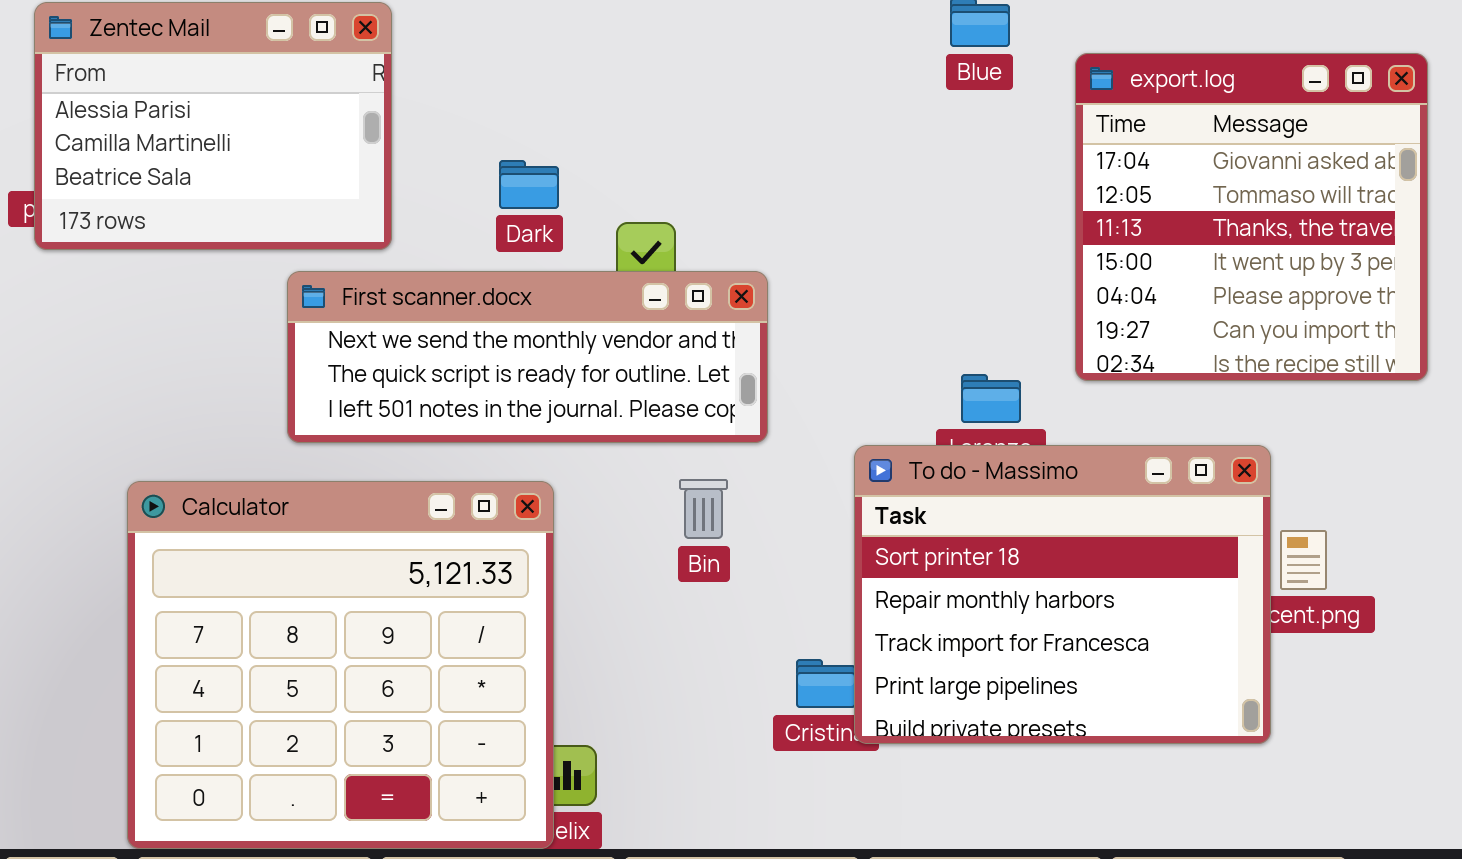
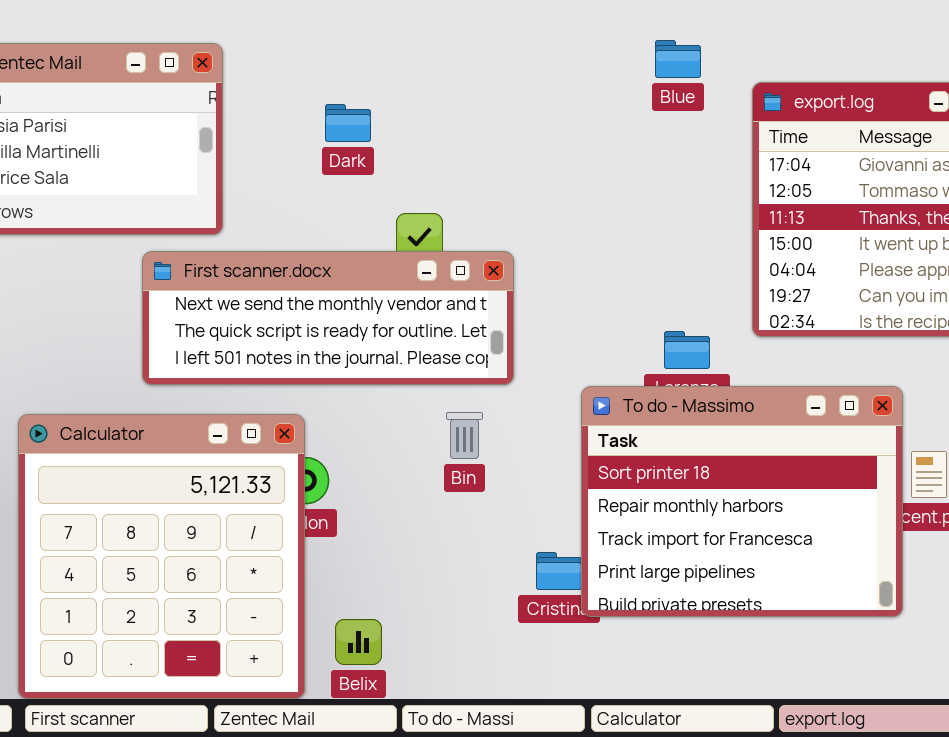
Dark: [499,160,559,209] -> [325,104,371,142], moved
Calculator: [127,481,554,849] -> [18,414,305,699], resized

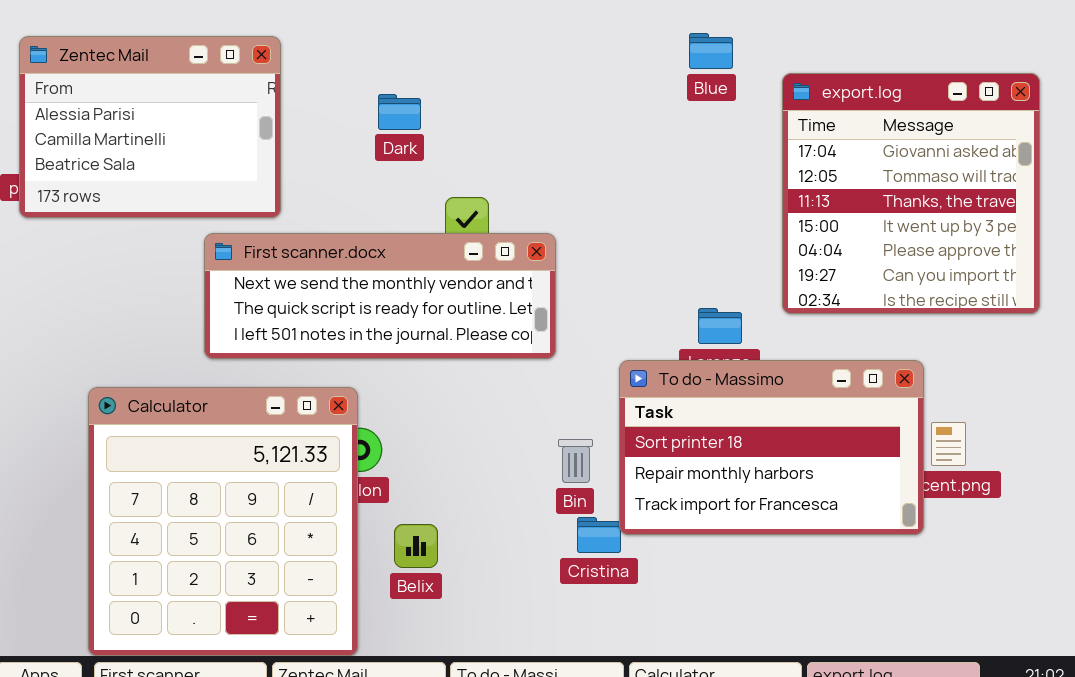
To do - Massimo: [581,386,903,617] -> [619,360,924,535], resized
Bin: [446,412,483,459] -> [558,439,593,483], moved
Belix: [335,619,382,665] -> [394,524,438,568], moved

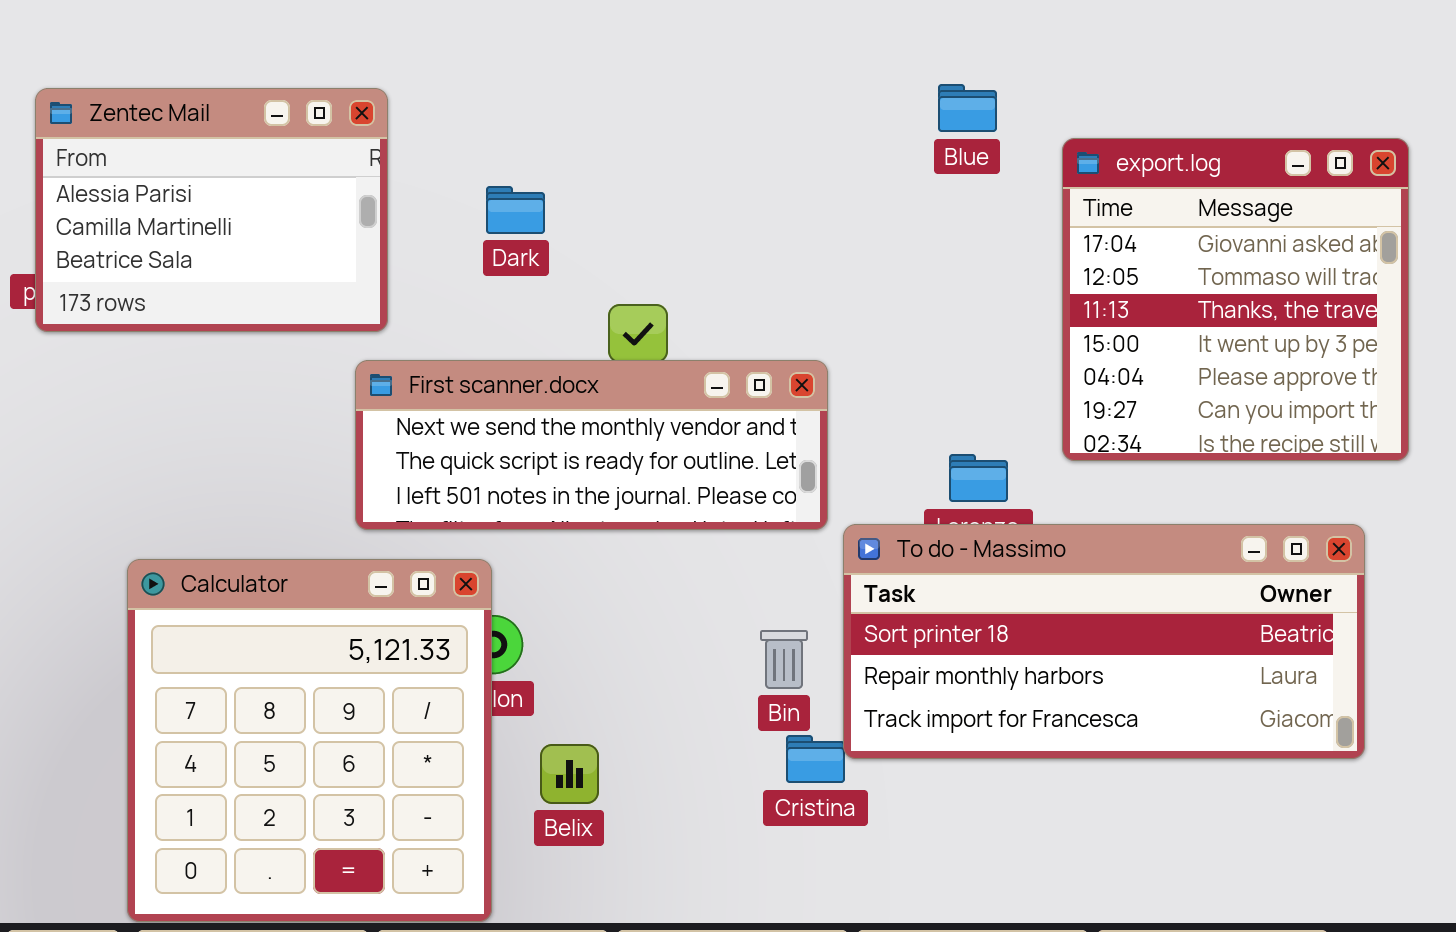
Dark: [378,94,421,130] -> [486,186,545,234], moved
First scanner.docx: [204,233,556,359] -> [355,360,828,530], moved
To do - Massimo: [619,360,924,535] -> [843,524,1365,759], resized

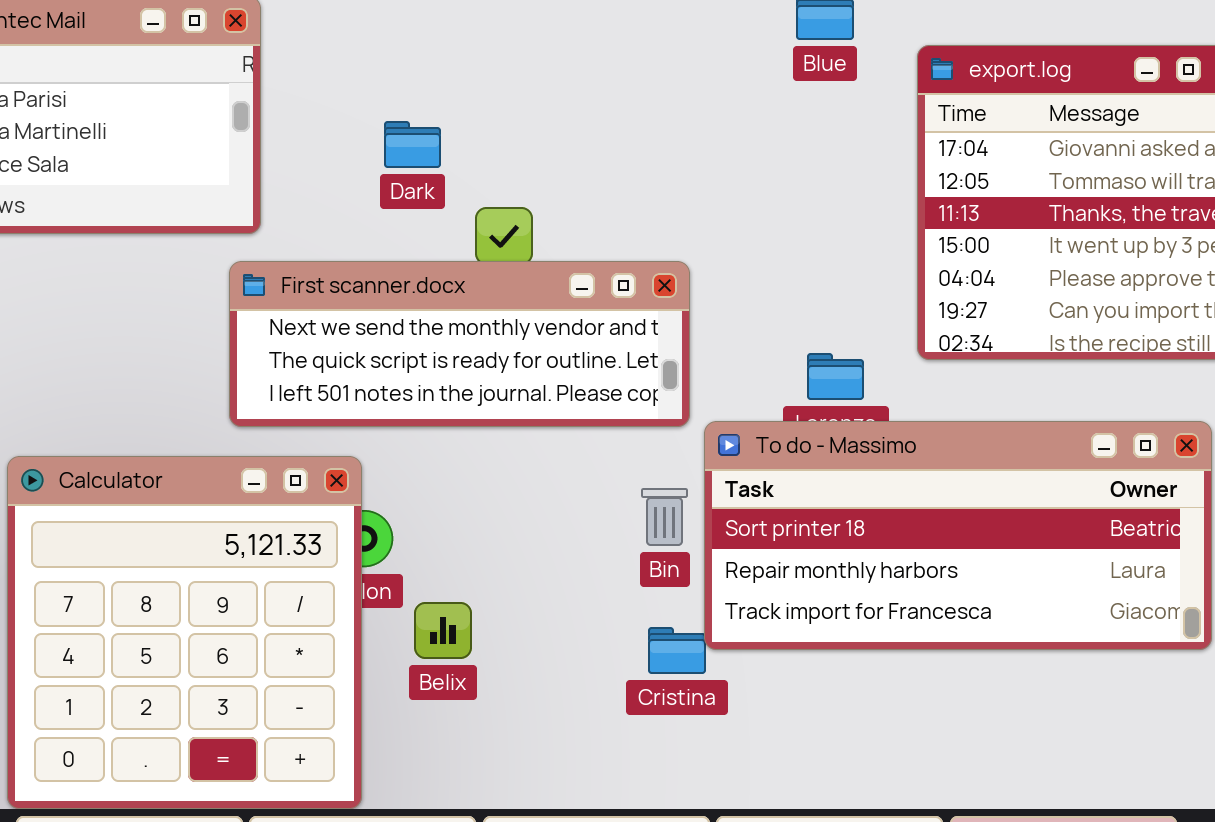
Dark: [486,186,545,234] -> [384,121,441,168], moved
Bin: [760,630,808,689] -> [641,488,688,546], moved
Belix: [540,744,599,804] -> [414,602,472,659], moved

